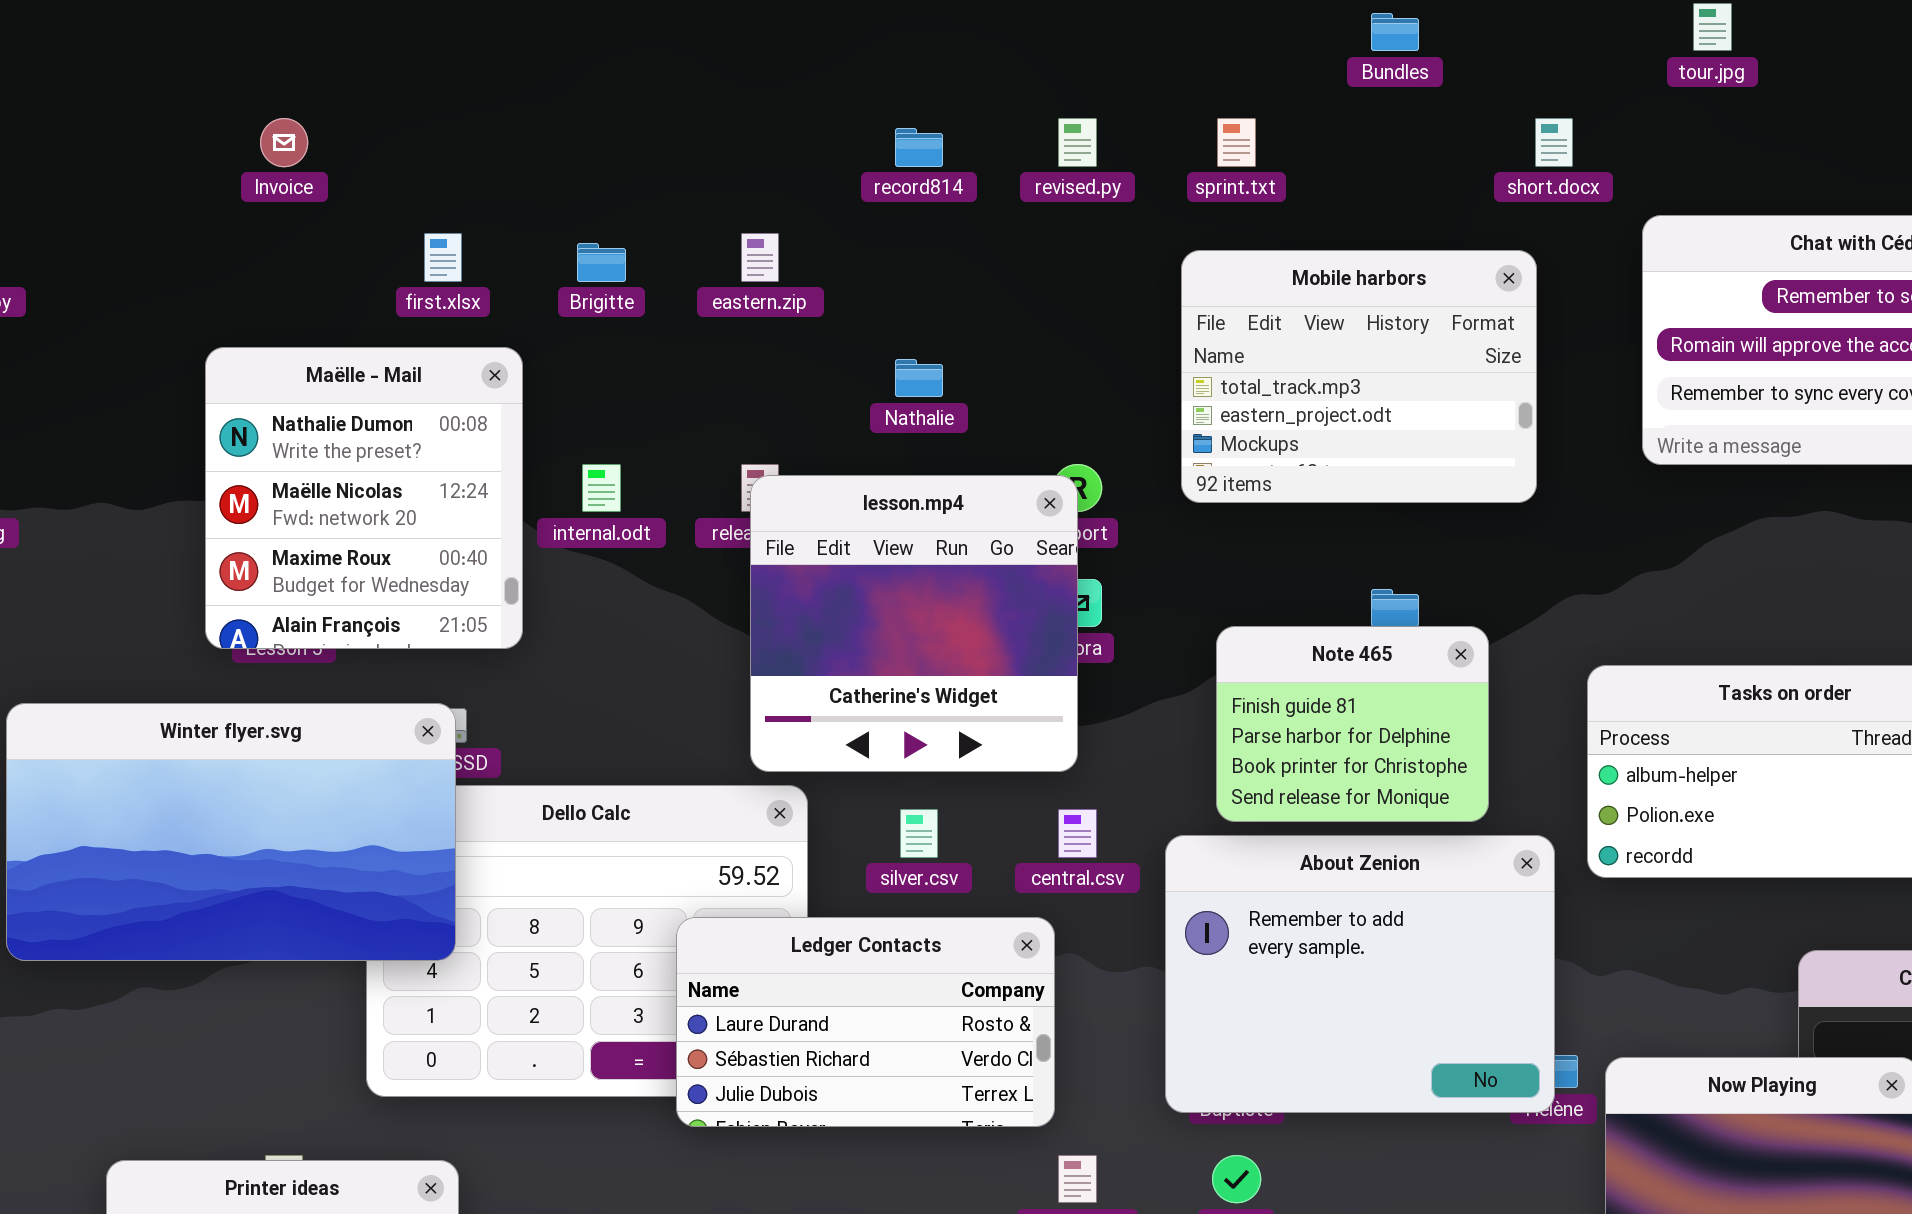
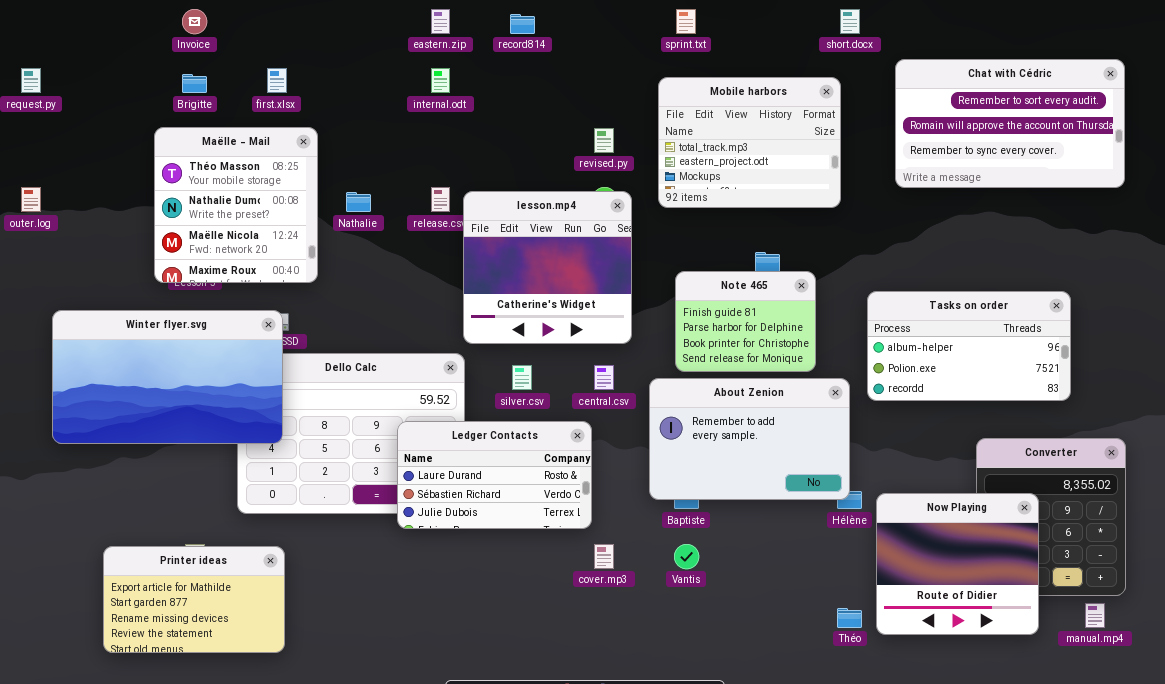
revised.py: [1058,118,1097,167] -> [594,128,614,153], moved
eastern.zip: [741,233,779,282] -> [431,9,450,34], moved
Brigitte: [577,243,626,282] -> [182,74,207,93], moved
Maëlle - Mail: [205,347,523,649] -> [154,127,318,283], scrolled up 1 row
Nathalie: [895,359,943,397] -> [346,192,371,212], moved
internal.odt: [582,464,621,512] -> [431,68,450,93], moved
lesson.mp4: [750,475,1078,772] -> [463,191,632,344], moved
About Zenion: [1165,835,1555,1113] -> [649,378,850,500], resized

